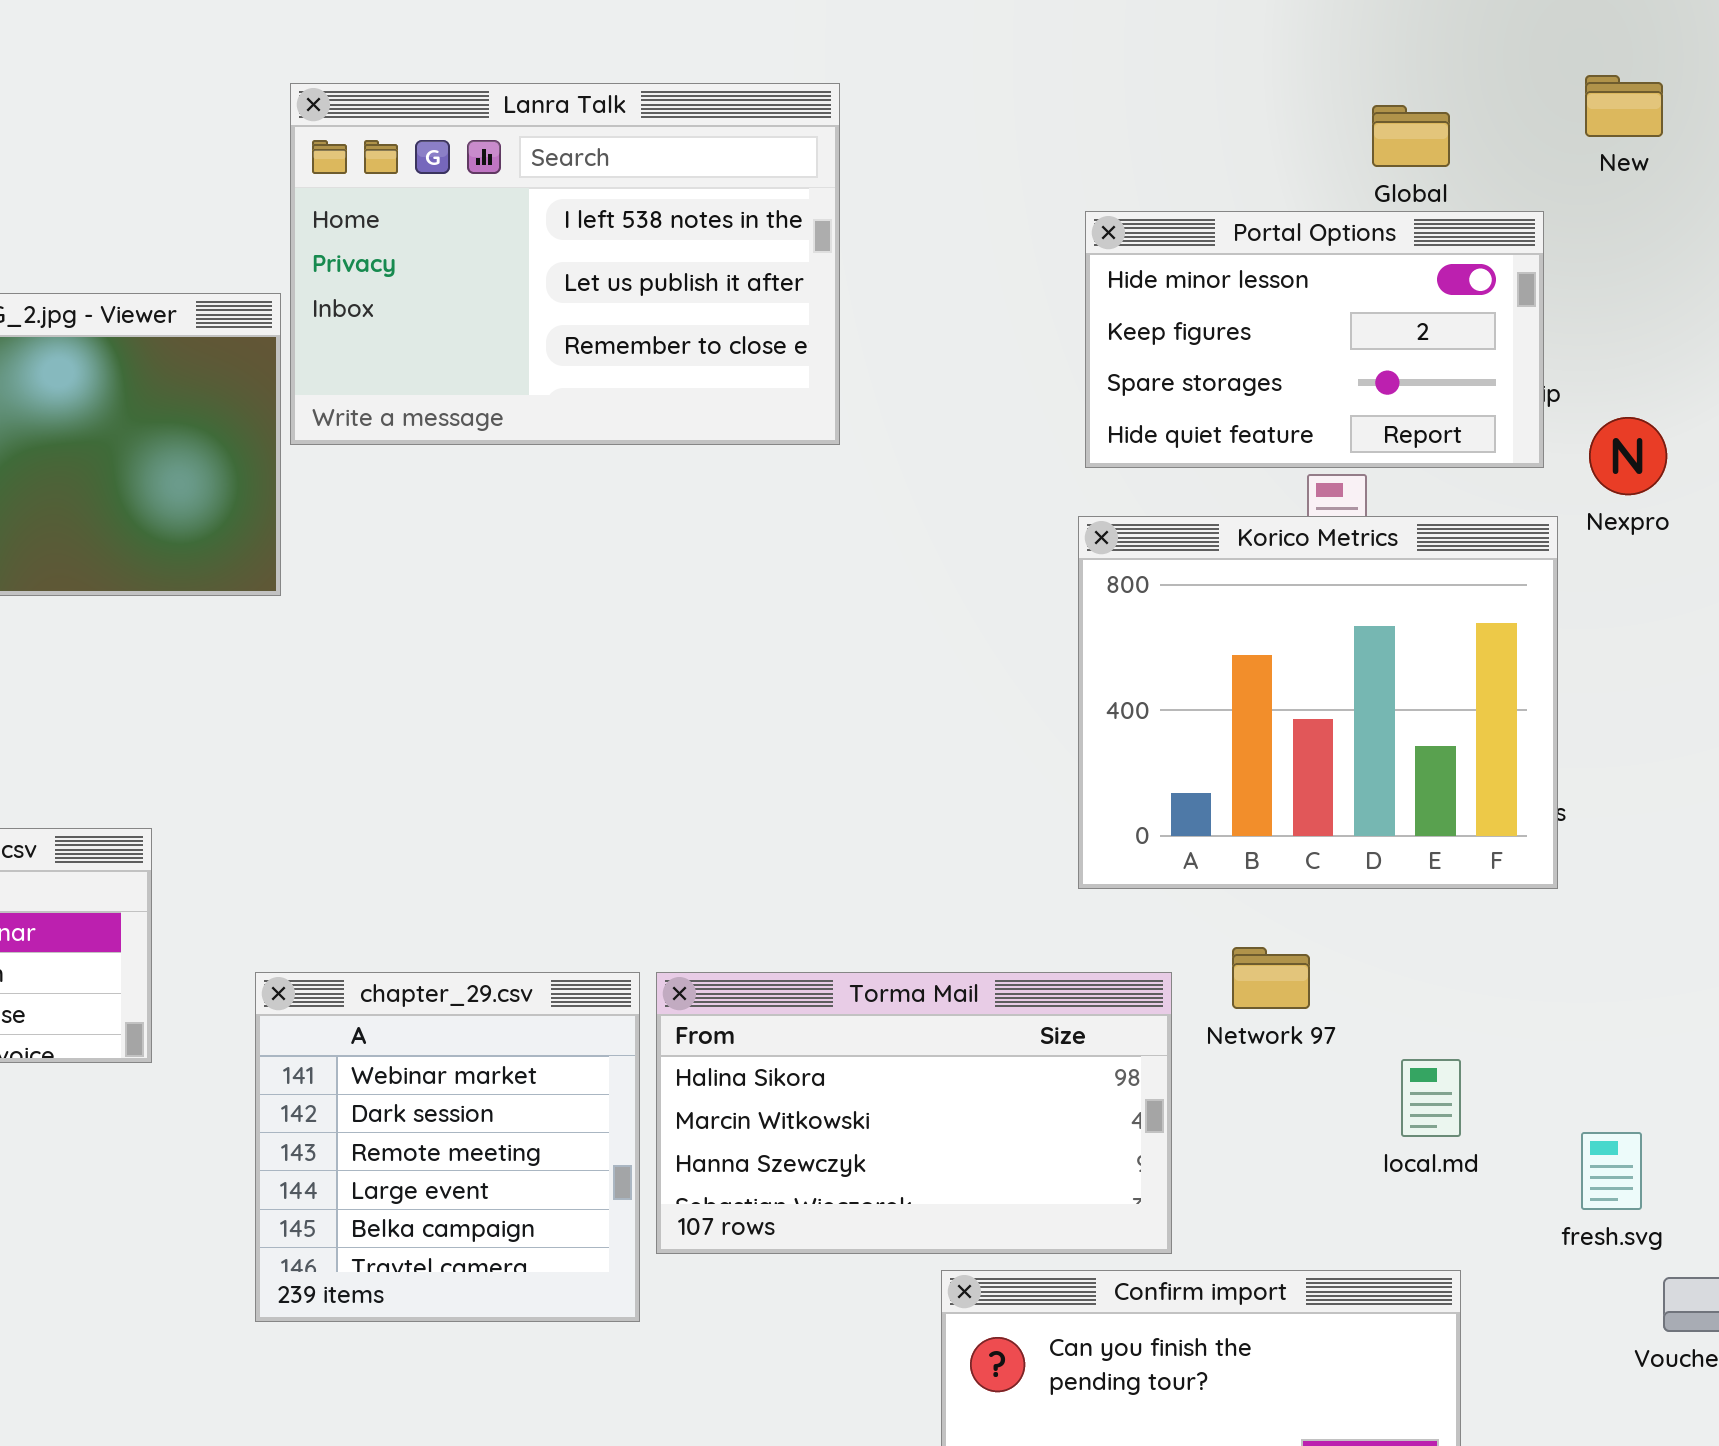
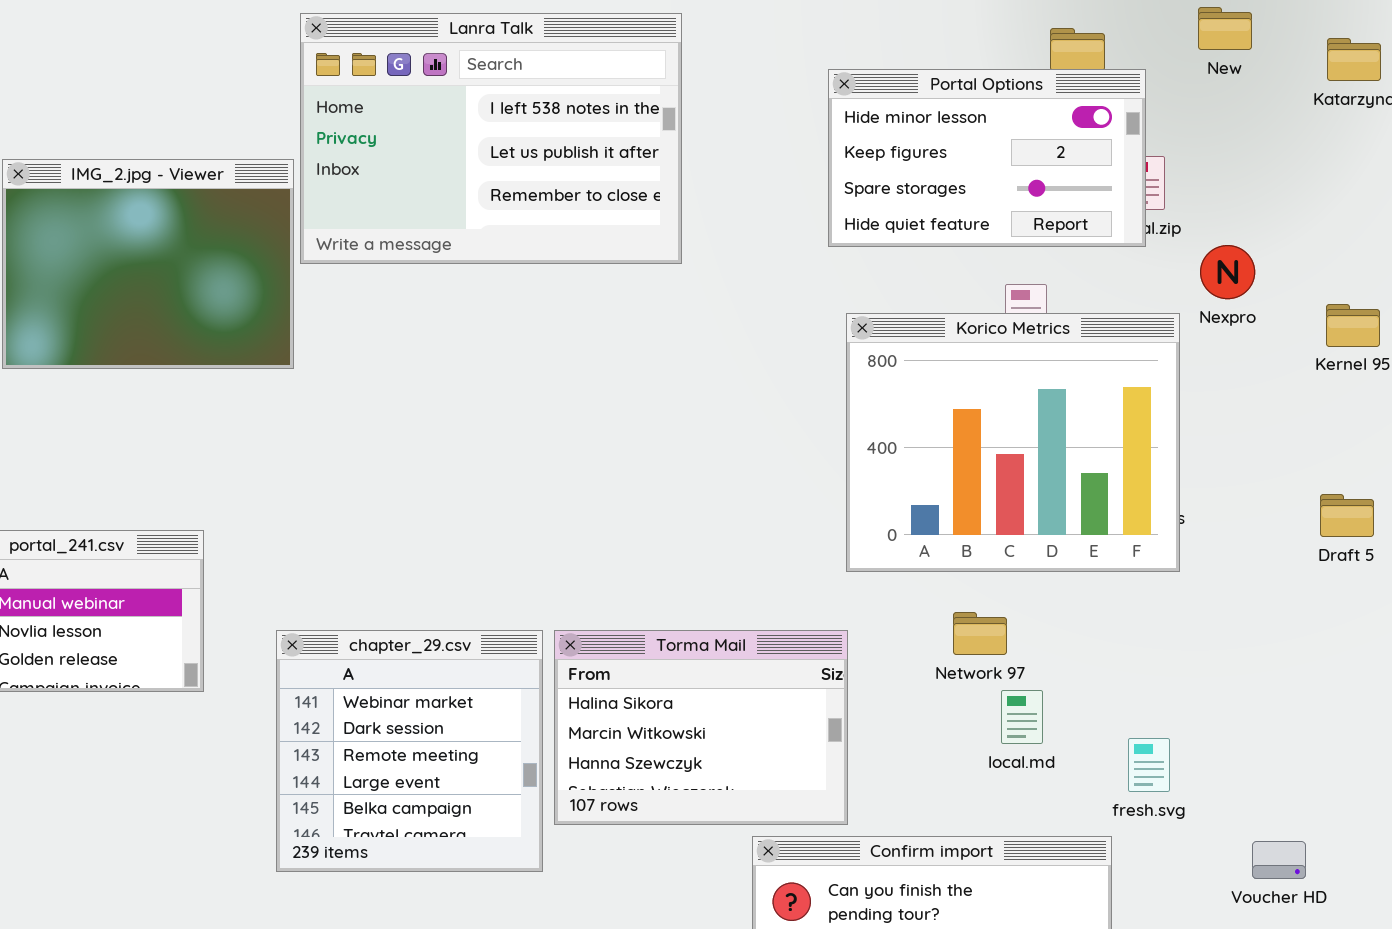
Portal Options: [1085,211,1544,468] -> [828,69,1146,247], moved
Torma Mail: [656,972,1172,1254] -> [554,630,848,825], resized
local.md: [1401,1059,1461,1137] -> [1001,690,1043,744], moved
fresh.svg: [1581,1132,1642,1210] -> [1128,738,1170,792], moved

